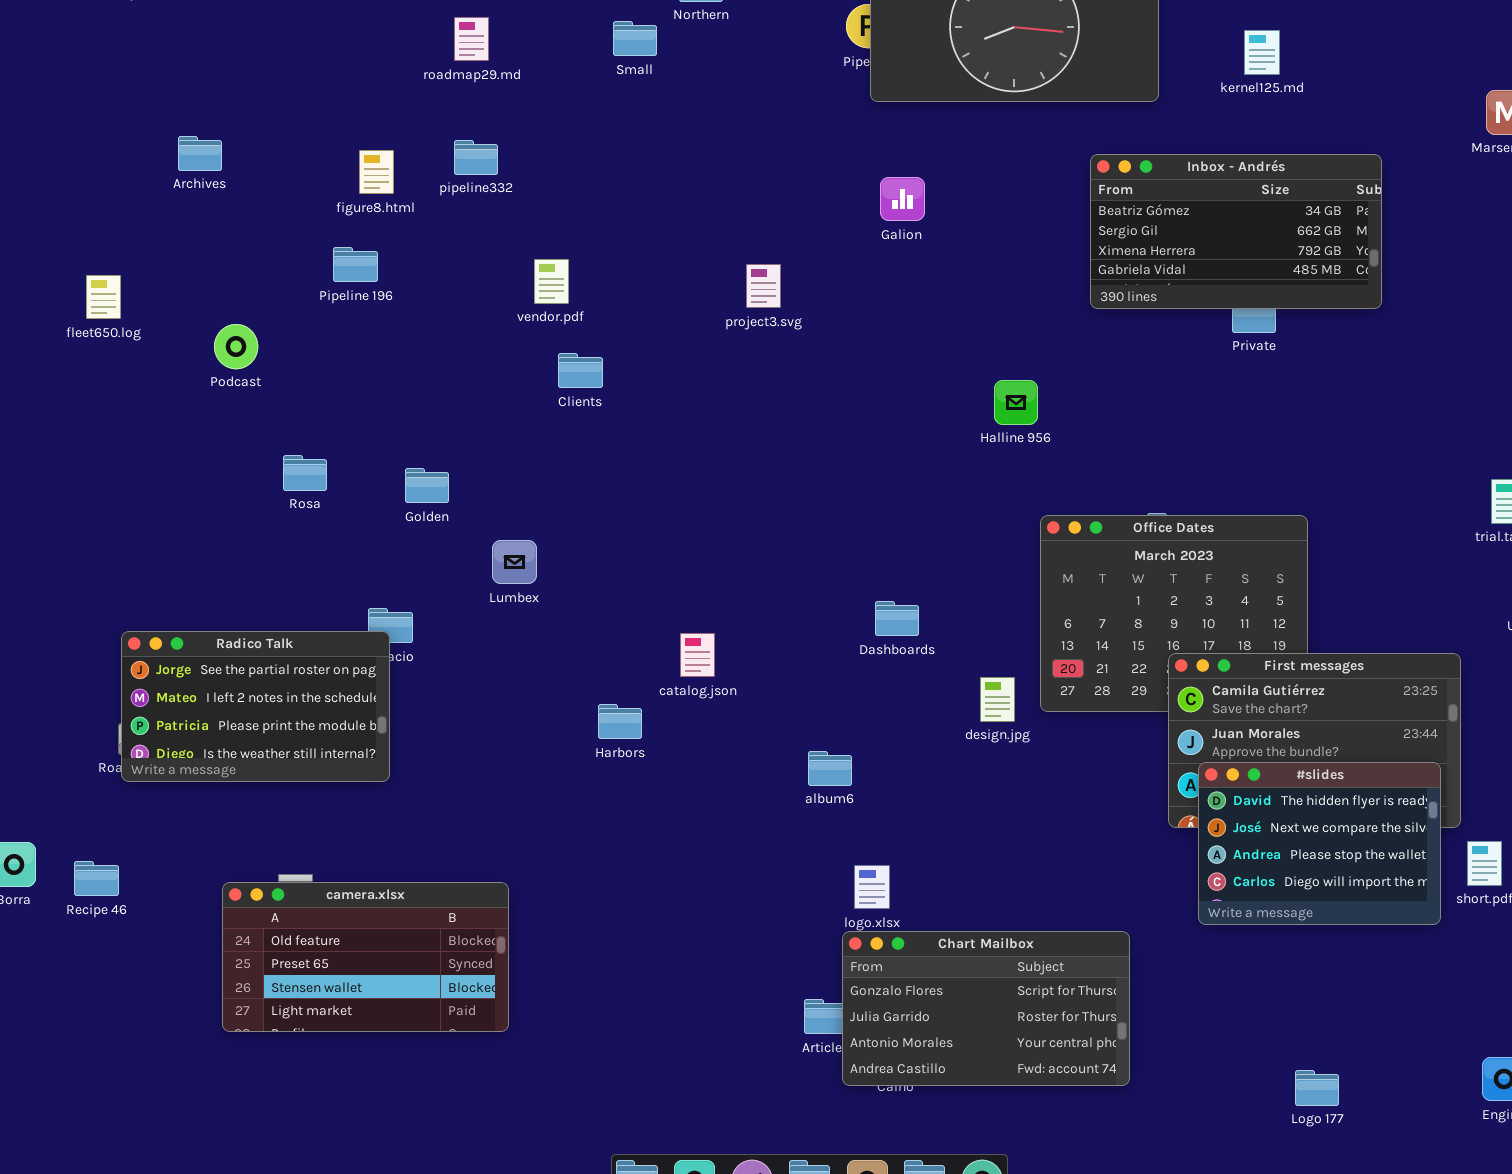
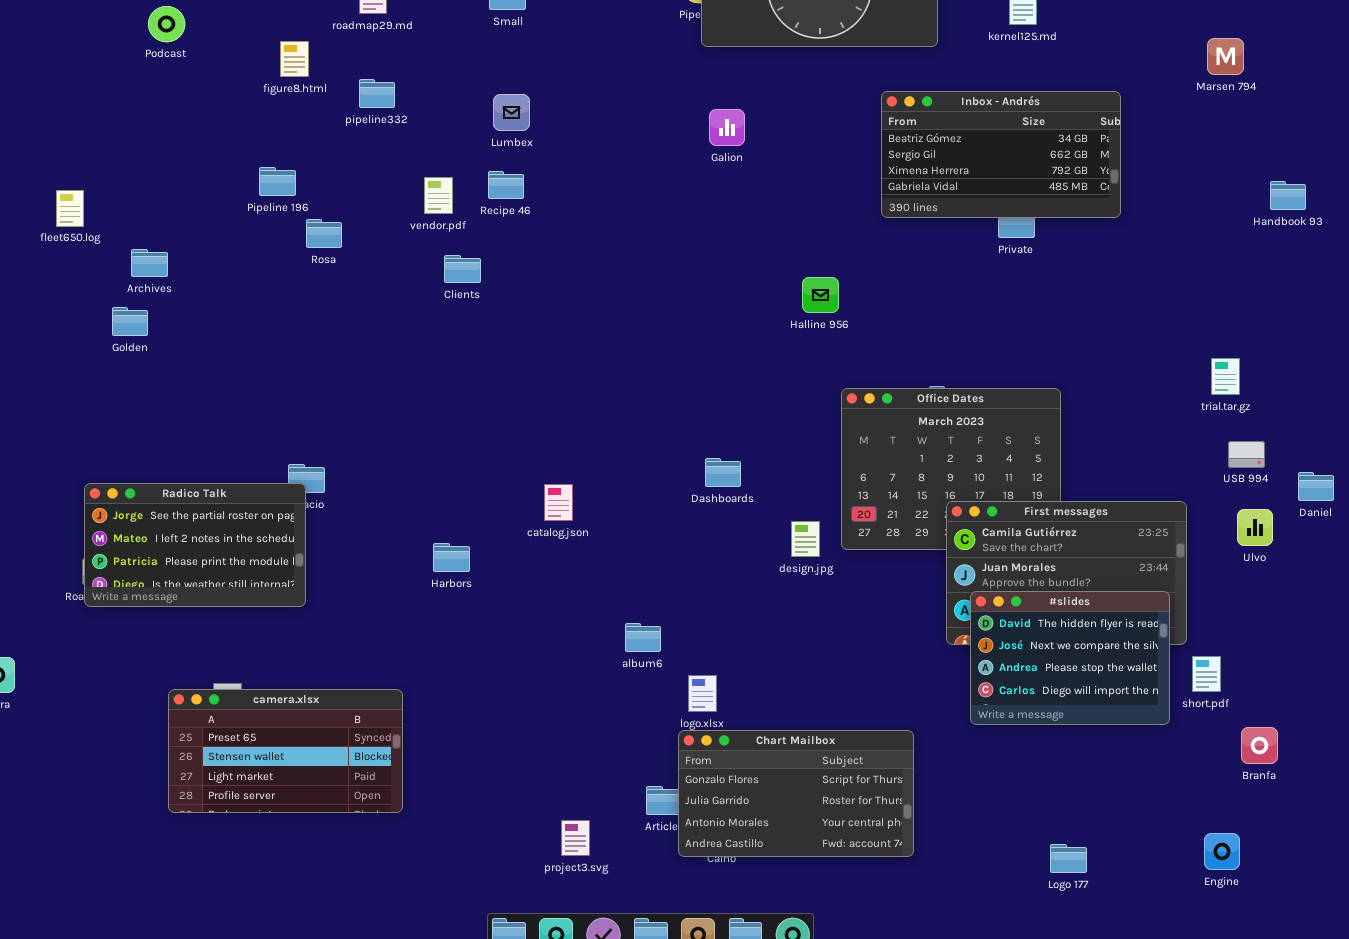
Archives: [178,136,222,171] -> [131,249,168,277], moved
figure8.html: [359,150,394,194] -> [280,41,309,77], moved
project3.svg: [746,264,781,308] -> [561,820,590,856], moved
Podcast: [214,324,258,369] -> [148,6,185,42], moved
Rosa: [283,455,327,491] -> [306,219,342,248], moved
Golden: [405,468,449,503] -> [112,307,148,336], moved
Lumbex: [492,540,537,584] -> [493,94,530,131], moved
Harbors: [598,704,642,739] -> [433,543,470,572], moved
album6: [808,751,852,786] -> [625,623,661,652], moved
Recipe 46: [74,861,119,896] -> [488,171,524,199], moved
camera.xlsx: [222,882,509,1032] -> [168,689,403,813], scrolled down 1 row

